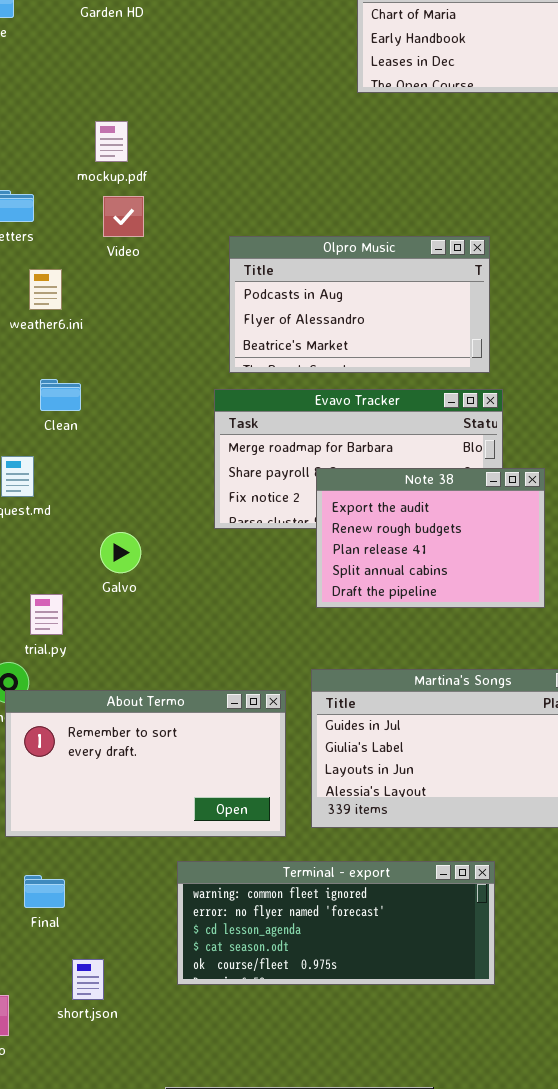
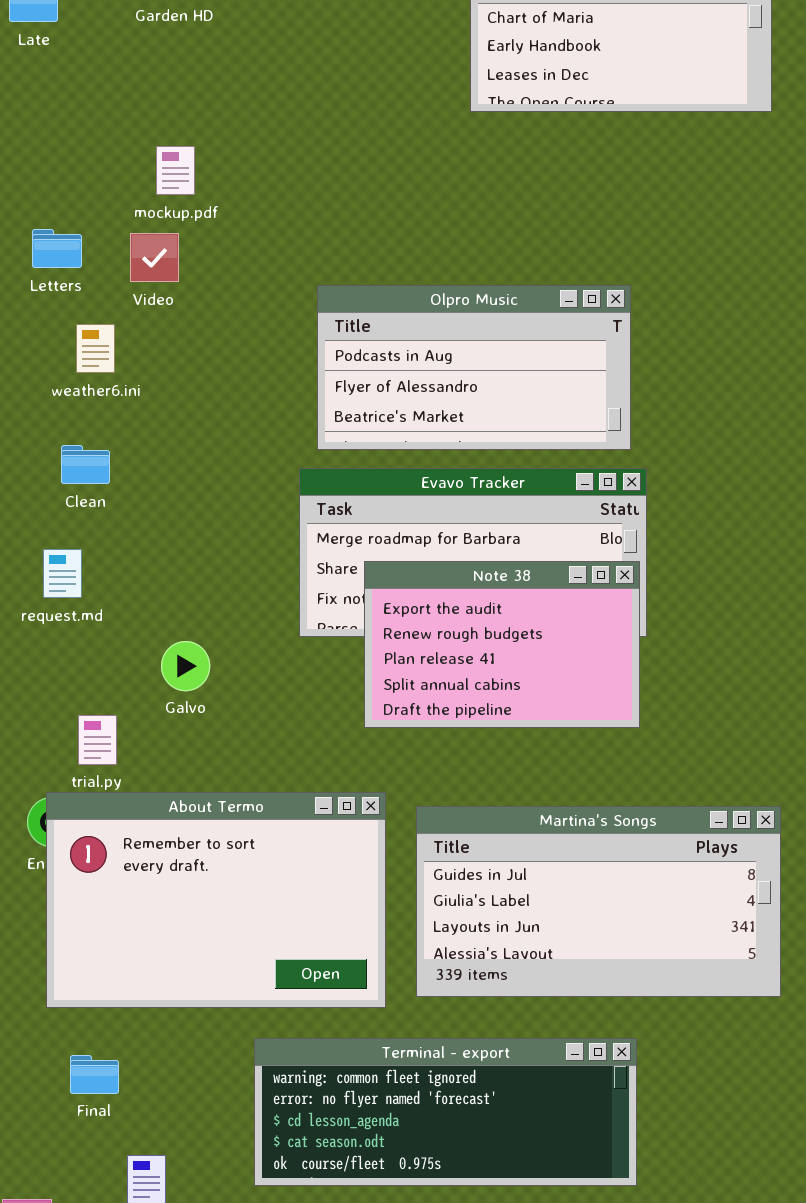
Video: [103,196,144,237] -> [130,233,179,282], moved
Clean: [40,379,81,411] -> [61,445,110,484], moved
Note 38: [316,468,545,608] -> [364,561,640,728], moved
About Termo: [5,690,286,837] -> [46,792,386,1008], resized

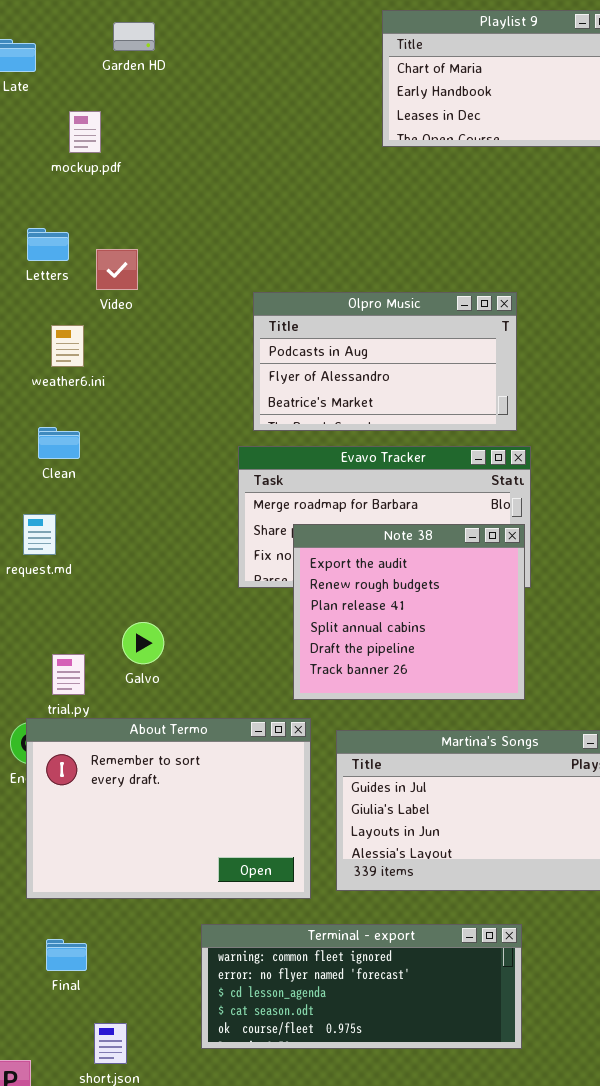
mockup.pdf: [156,146,195,195] -> [69,111,101,153], moved
Letters: [32,229,82,268] -> [27,228,69,261], moved
Note 38: [364,561,640,728] -> [293,524,525,700], resized
Galvo: [161,641,210,691] -> [122,622,164,664], moved

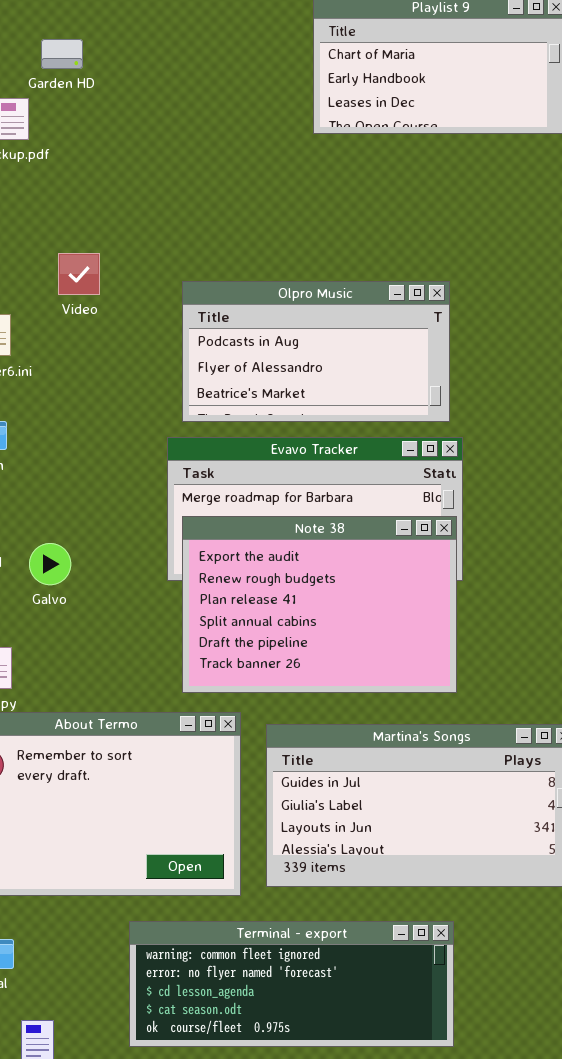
Garden HD: [113,22,155,51] -> [41,39,83,69], moved
Video: [96,249,138,290] -> [58,253,100,295], moved
Note 38: [293,524,525,700] -> [182,516,457,693], resized
Galvo: [122,622,164,664] -> [29,543,71,585], moved

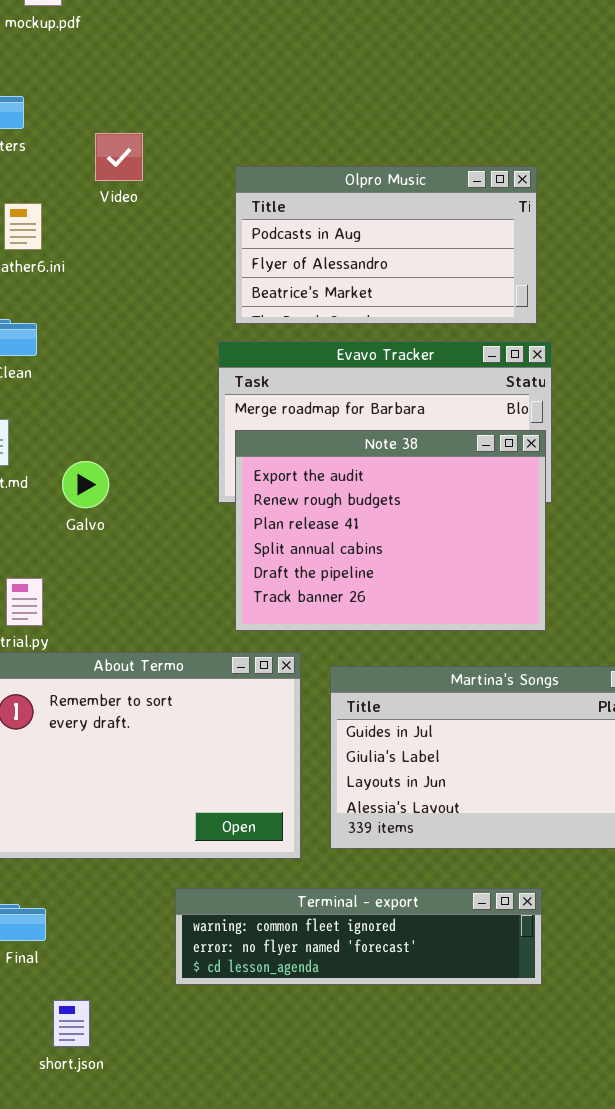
Terminal - export: [129,921,454,1047] -> [175,888,542,985], resized

